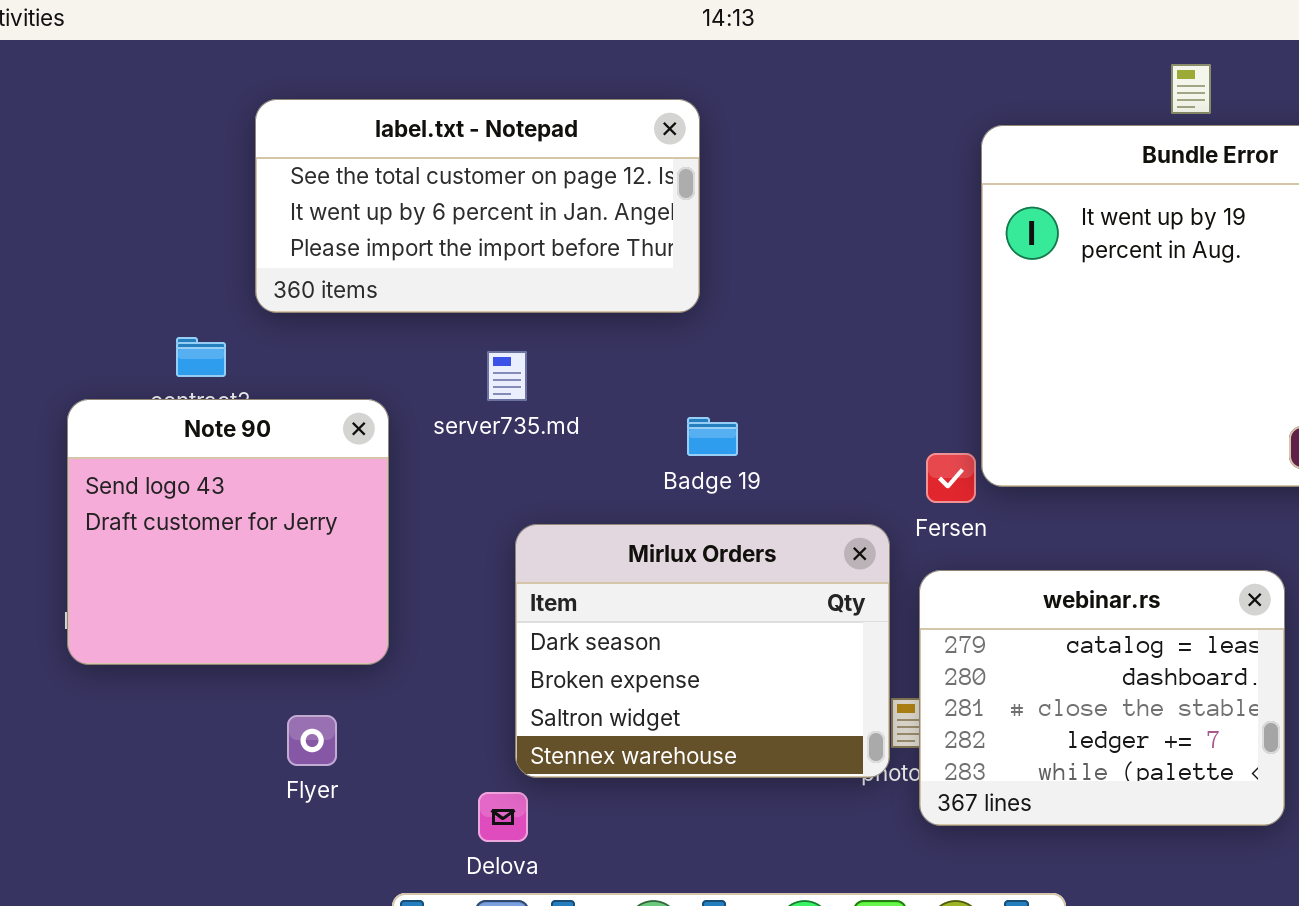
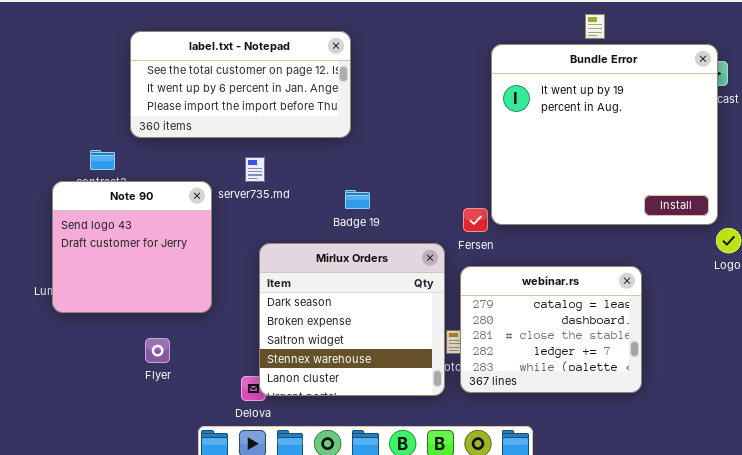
Note 90: [67,399,389,665] -> [52,181,212,313], moved
Mirlux Orders: [515,524,890,778] -> [259,243,445,396], resized

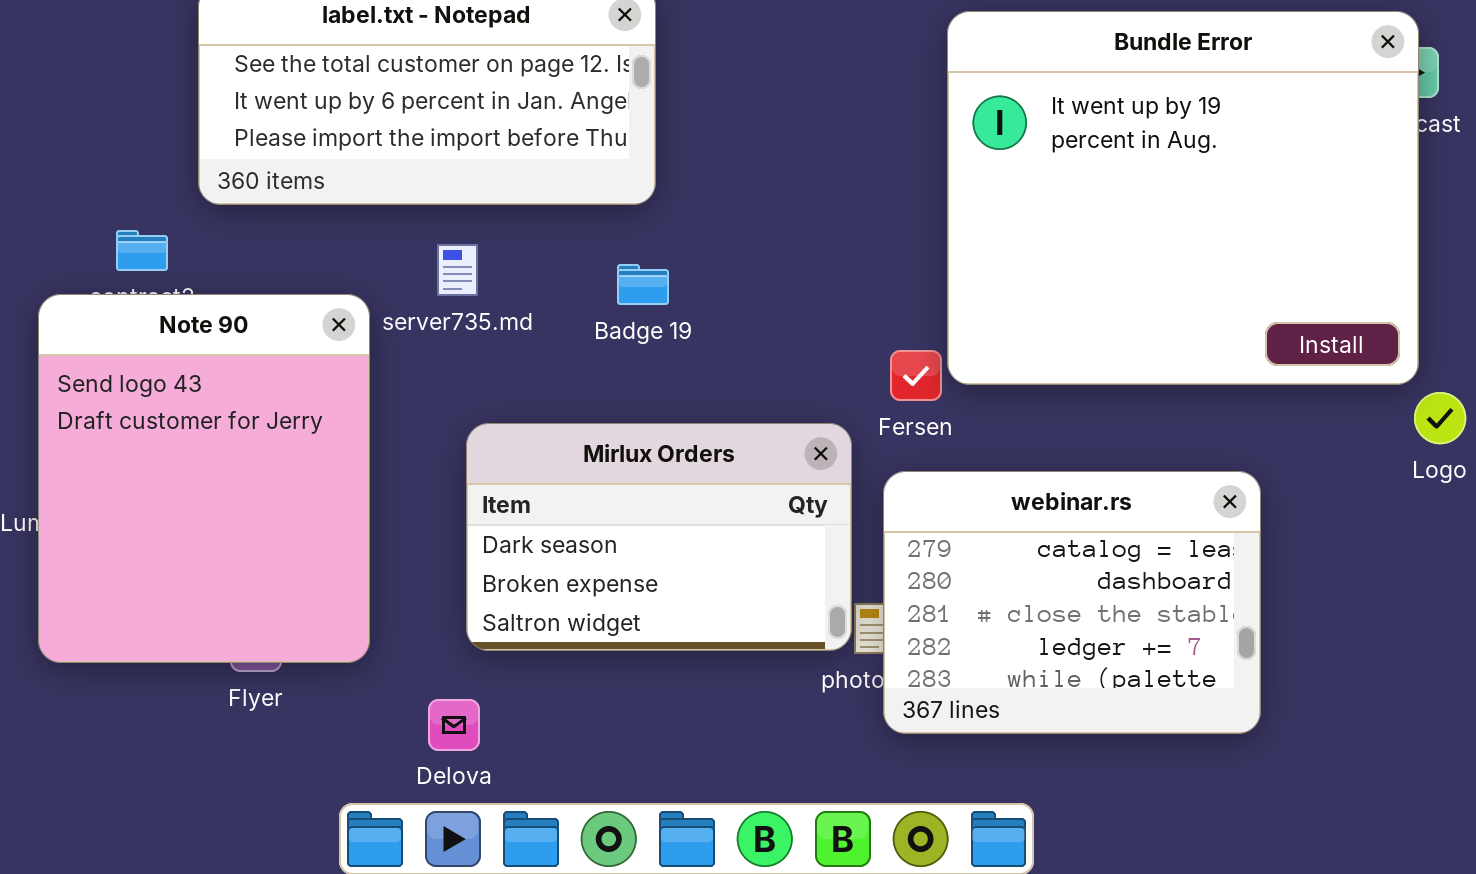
Note 90: [52,181,212,313] -> [38,294,370,663], resized
Badge 19: [345,190,370,209] -> [617,264,669,305], moved
Mirlux Orders: [259,243,445,396] -> [466,423,852,651], resized

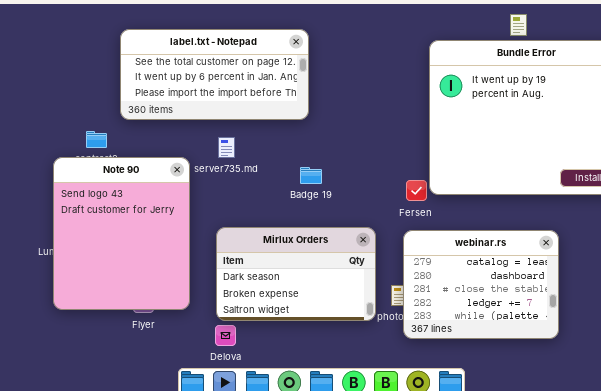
Badge 19: [617,264,669,305] -> [300,167,322,184], moved
Mirlux Orders: [466,423,852,651] -> [216,227,376,321], moved

